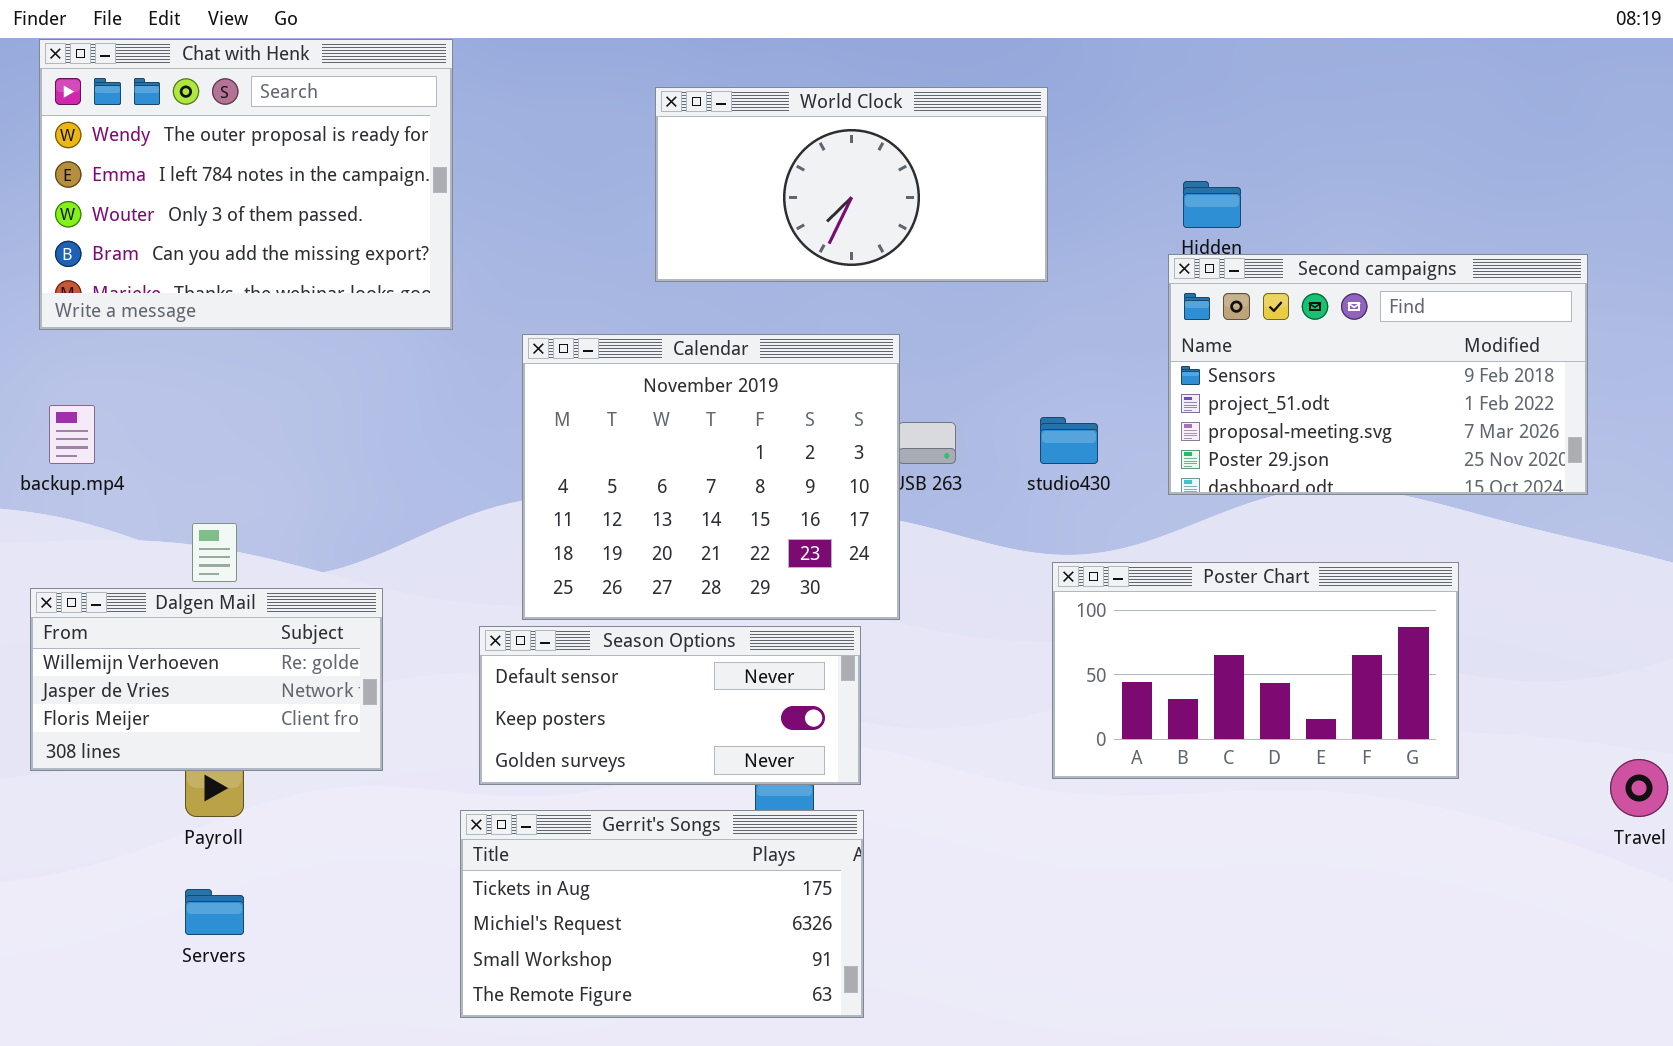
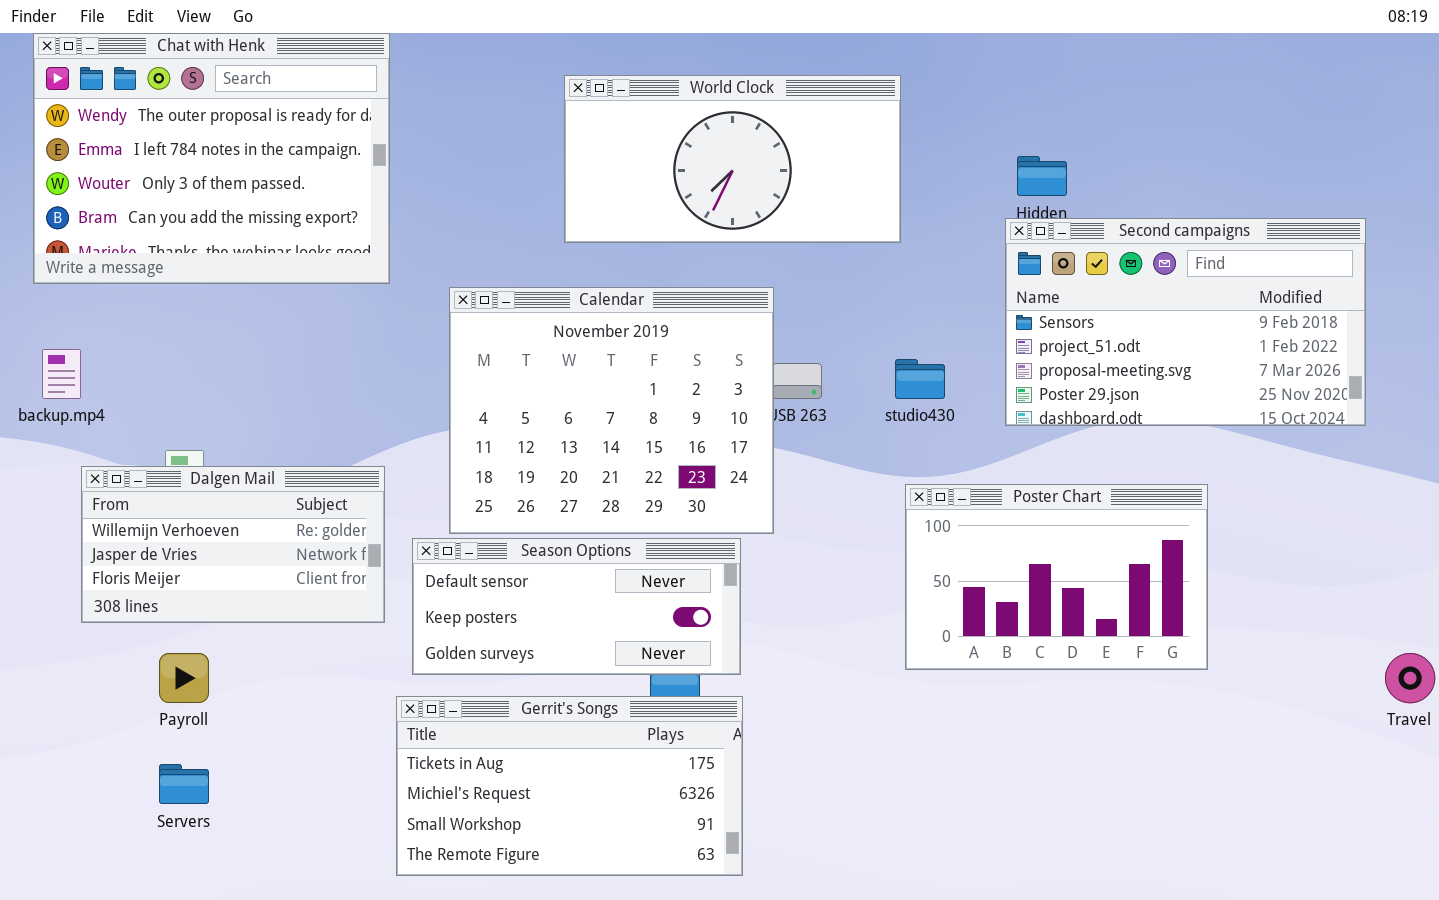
Poster Chart: [1052,562,1459,779] -> [905,484,1208,670], resized
Dalgen Mail: [30,588,383,771] -> [81,466,385,623], moved

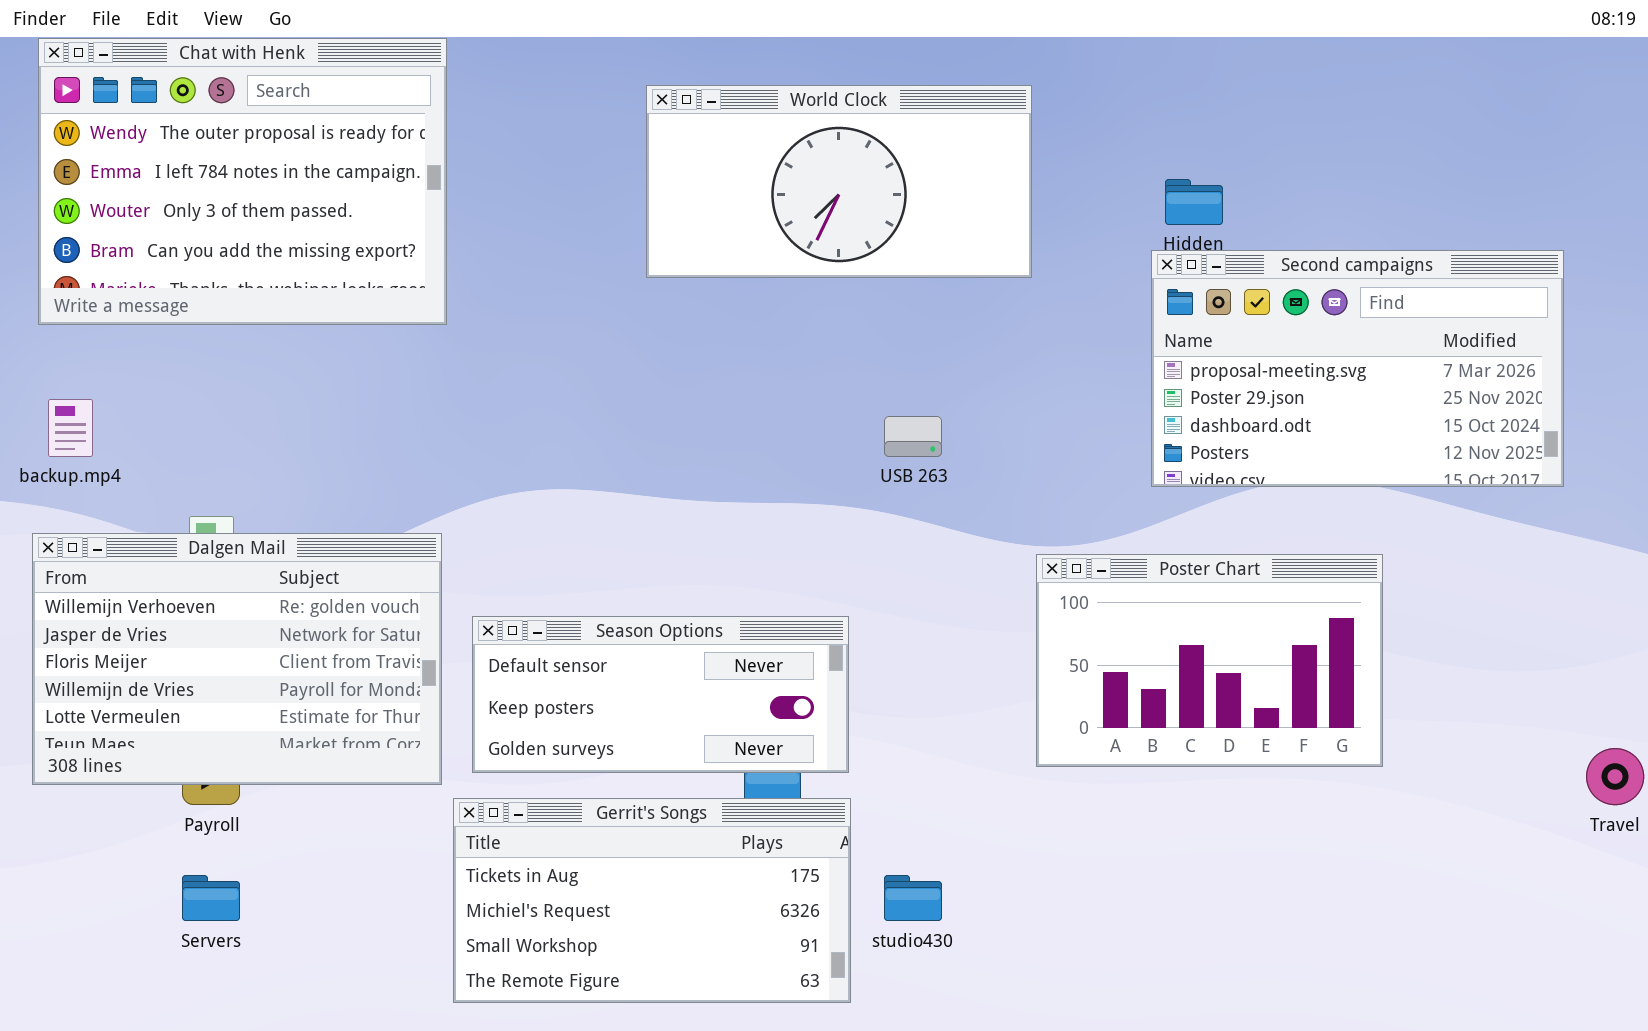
Second campaigns: [1005,218,1366,426] -> [1151,250,1564,487], scrolled down 2 rows
Calendar: [449,287,774,534] -> none, closed
studio430: [895,359,945,399] -> [884,875,942,921], moved
Dalgen Mail: [81,466,385,623] -> [32,533,442,785], resized

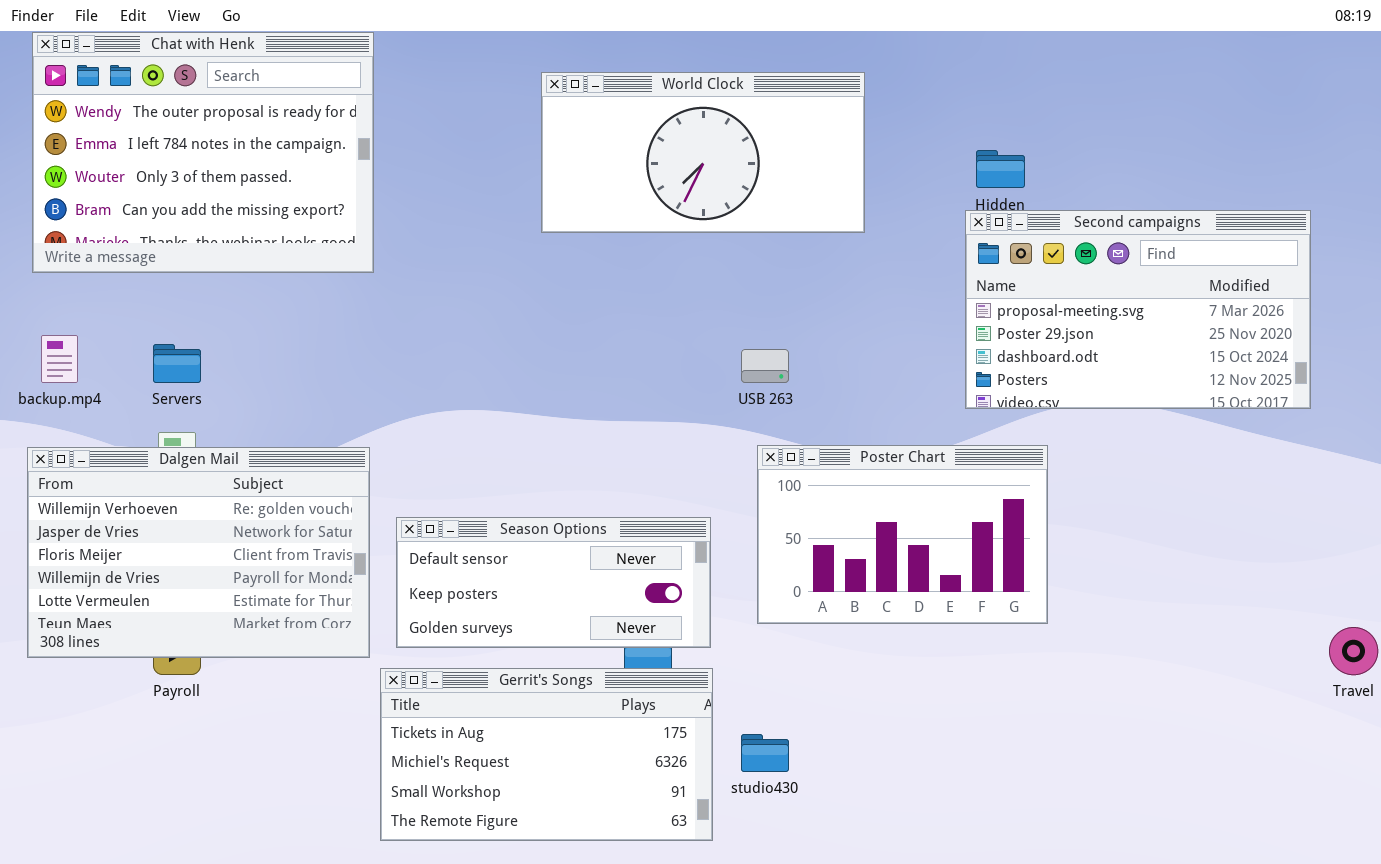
Poster Chart: [1036,554,1383,767] -> [757,445,1048,624], moved
Servers: [182,875,240,921] -> [153,344,201,383], moved

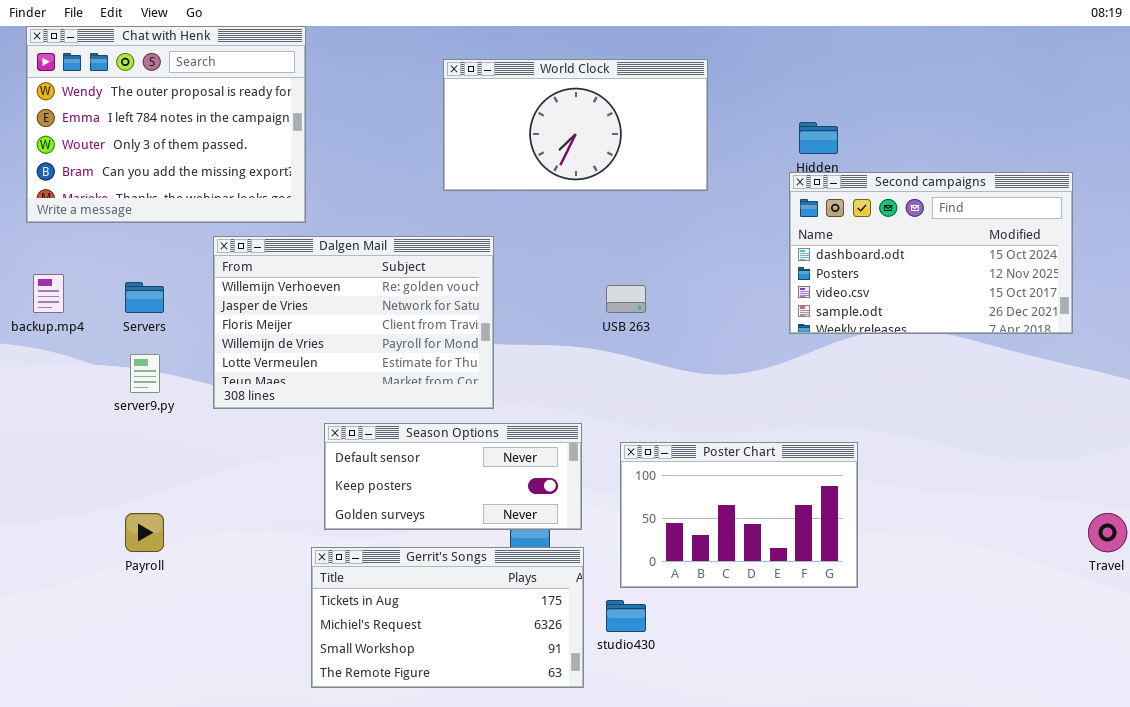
Second campaigns: [965,210,1311,409] -> [789,172,1073,334], scrolled down 2 rows
Poster Chart: [757,445,1048,624] -> [620,442,858,588], moved
Dalgen Mail: [27,447,370,658] -> [213,236,494,409], moved

